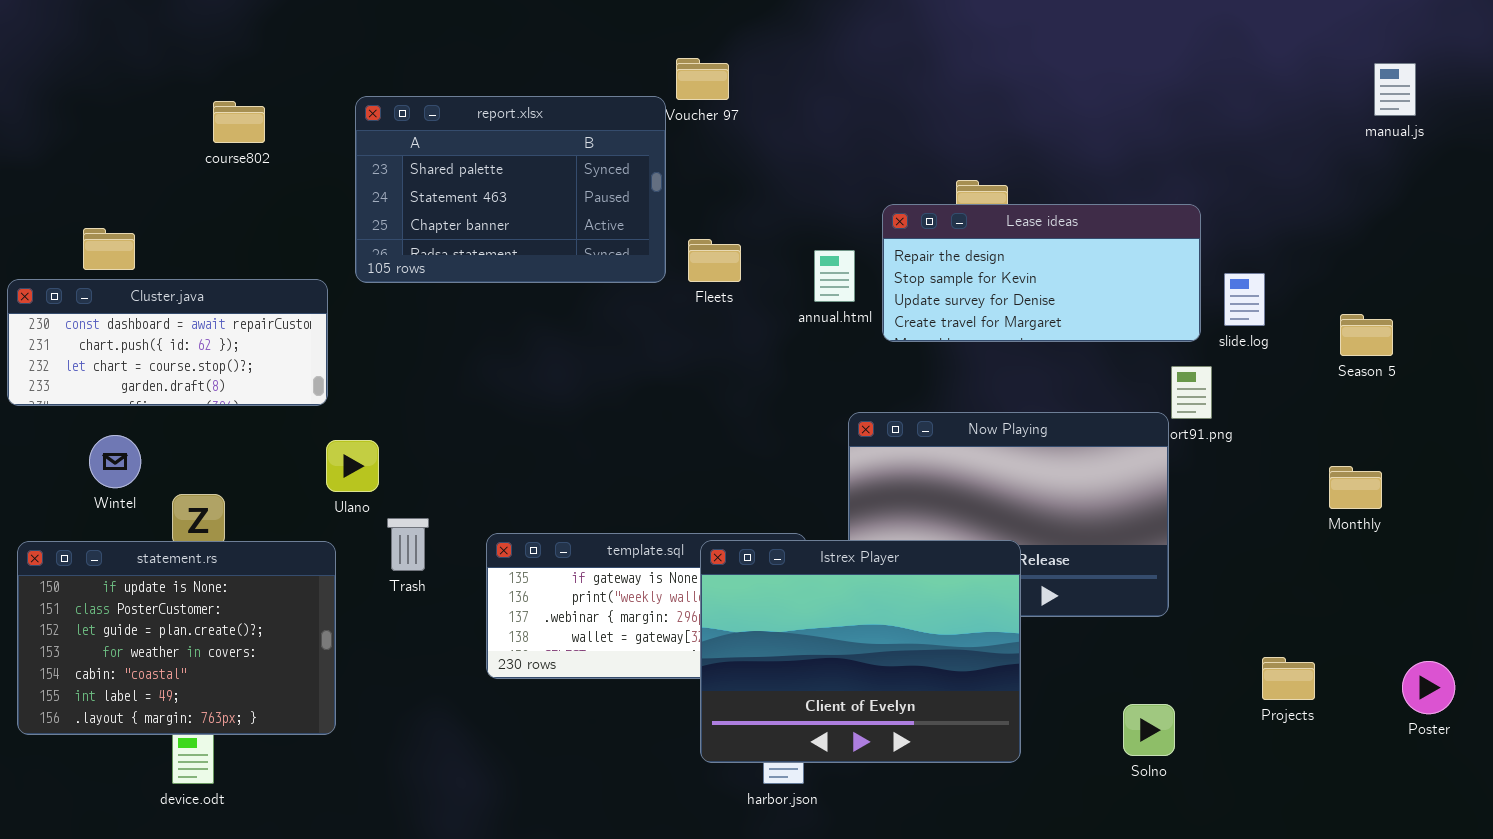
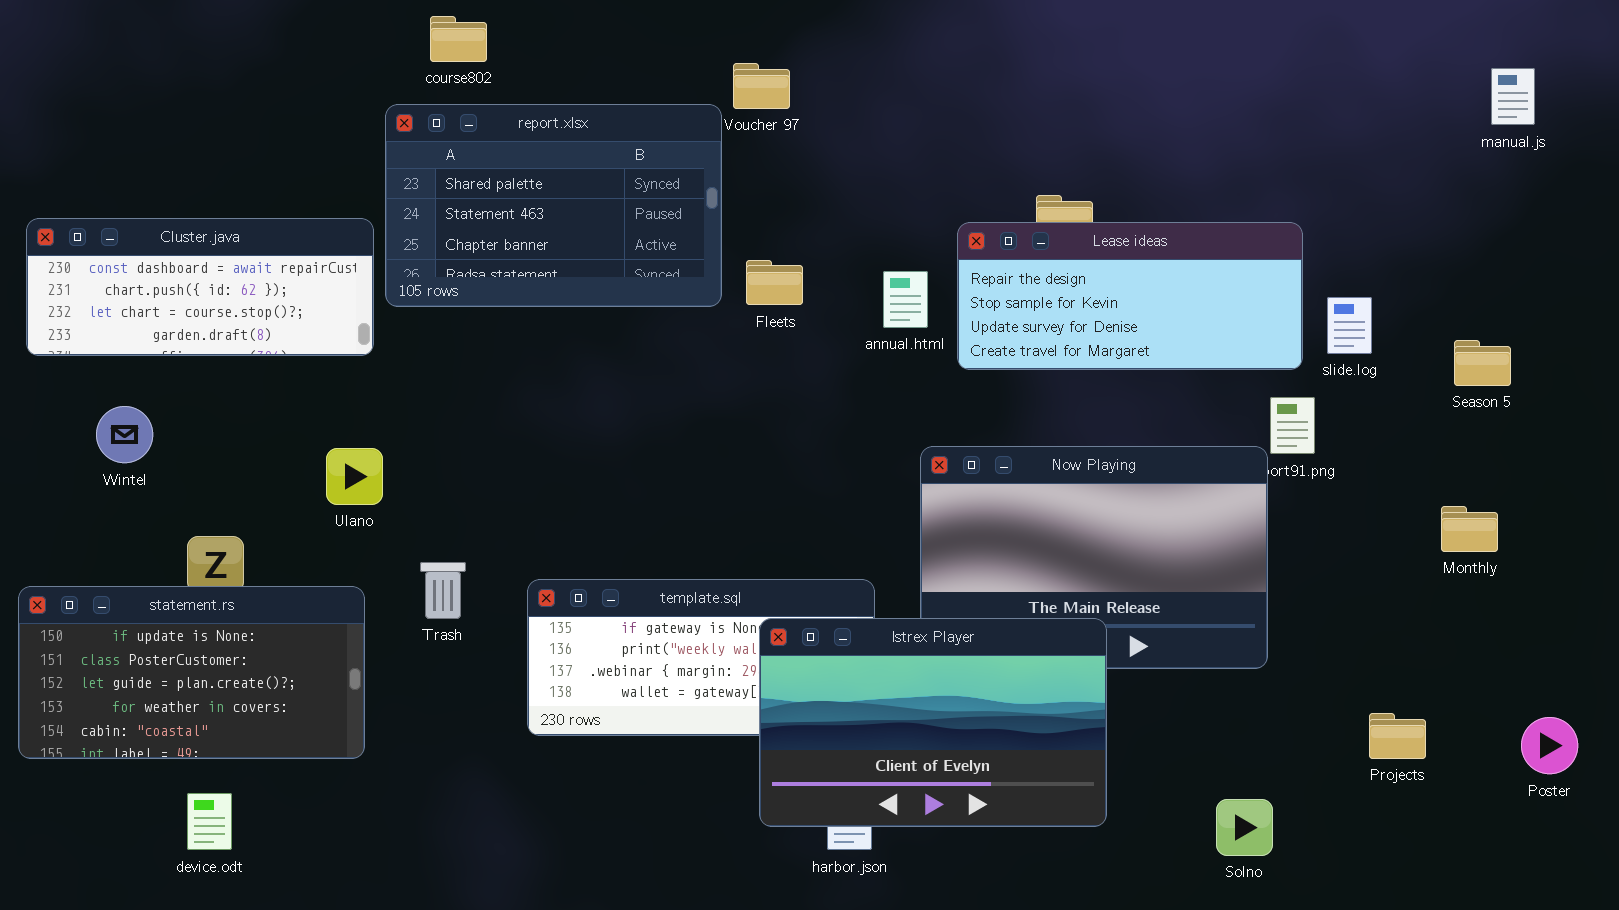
course802: [213,101,265,143] -> [430,16,487,62], moved
Cluster.java: [7,279,328,406] -> [26,218,374,356], moved
Wintel: [89,435,141,488] -> [96,406,153,463], moved
Ulano: [326,440,379,492] -> [326,448,383,505], moved
Istrex Player: [700,540,1021,763] -> [759,618,1107,827], resized
statement.rs: [17,541,336,735] -> [18,586,365,759], resized
Solno: [1123,704,1175,756] -> [1216,799,1273,856], moved

